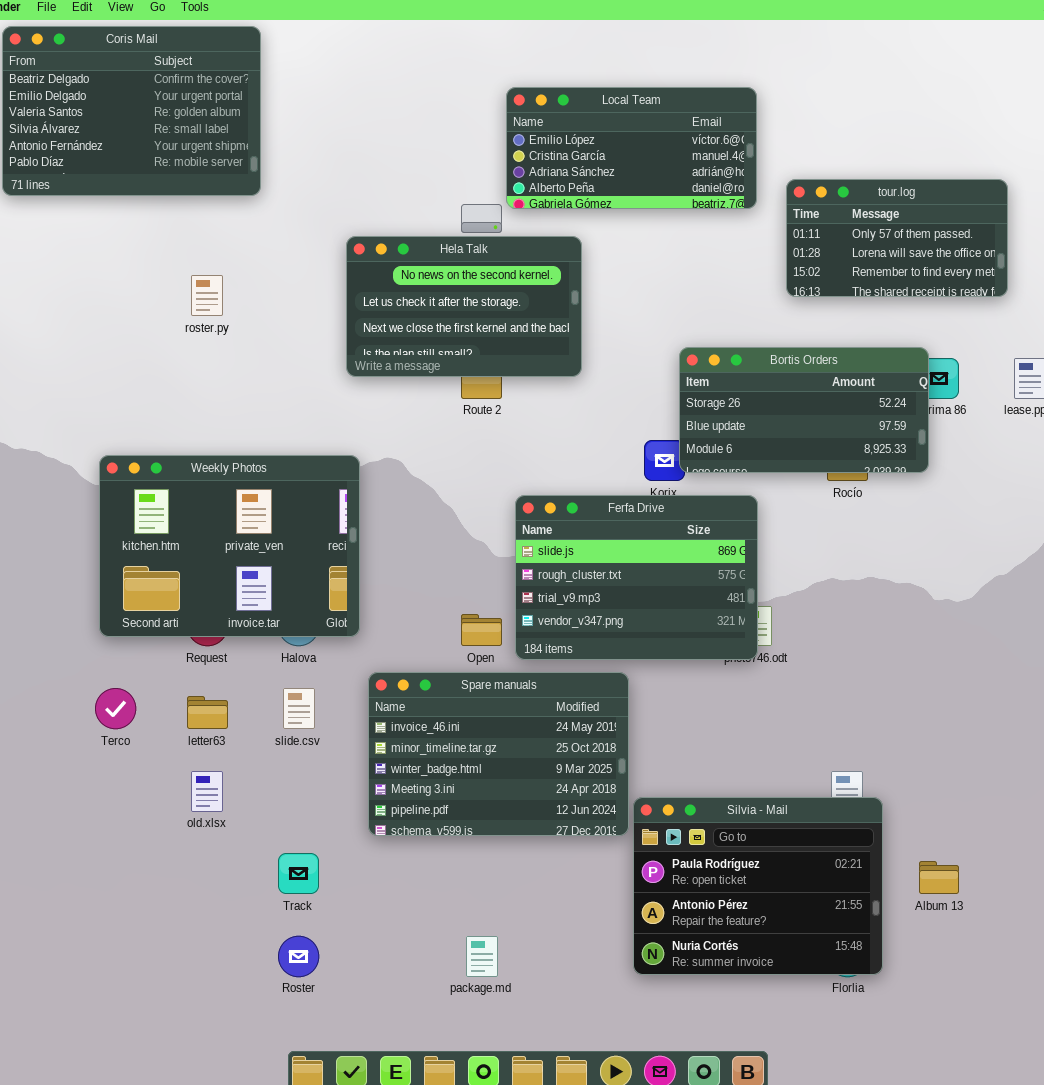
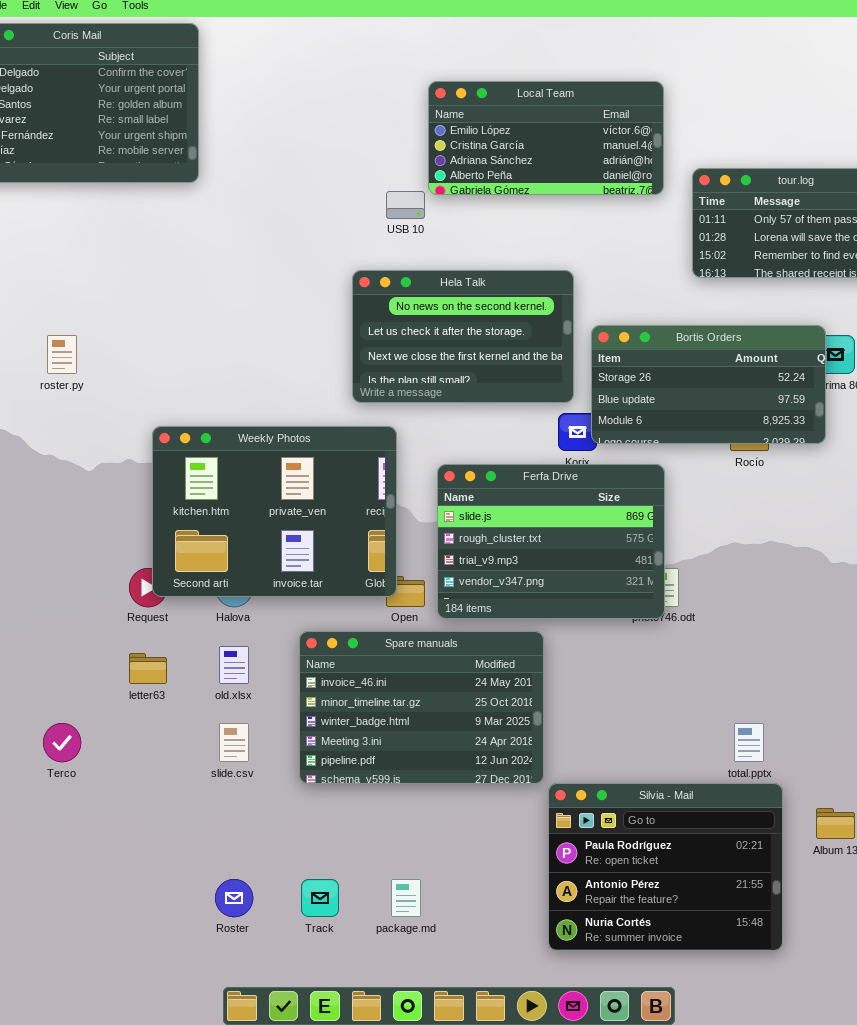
Hela Talk: [346,236,582,377] -> [352,270,574,403], moved
roster.py: [191,275,223,316] -> [47,335,77,374], moved
Weekly Photos: [99,455,360,637] -> [152,426,397,597], moved
Terco: [95,688,136,729] -> [43,723,81,762], moved
slide.csv: [283,688,315,729] -> [219,723,249,762], moved
old.xlsx: [191,771,223,812] -> [219,646,249,684], moved
Silvia - Mail: [633,797,883,975] -> [548,783,783,951], moved
Track: [278,853,319,894] -> [301,879,339,917], moved

